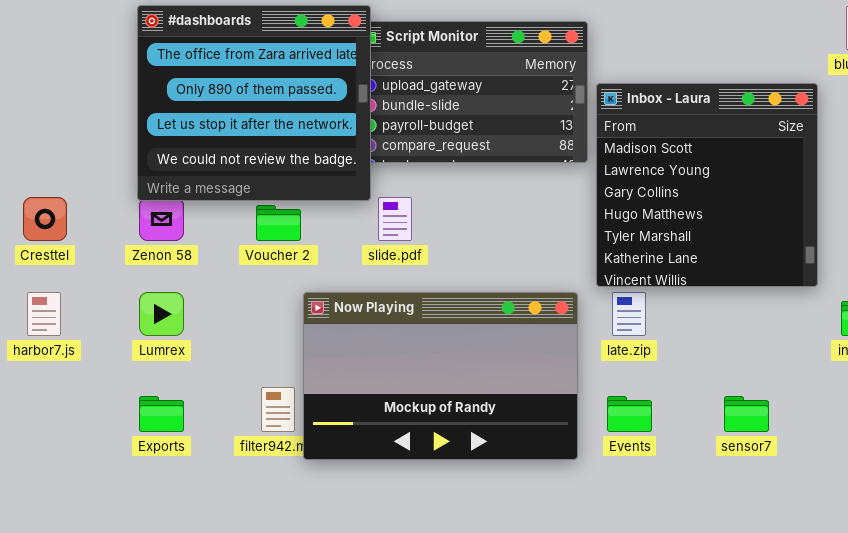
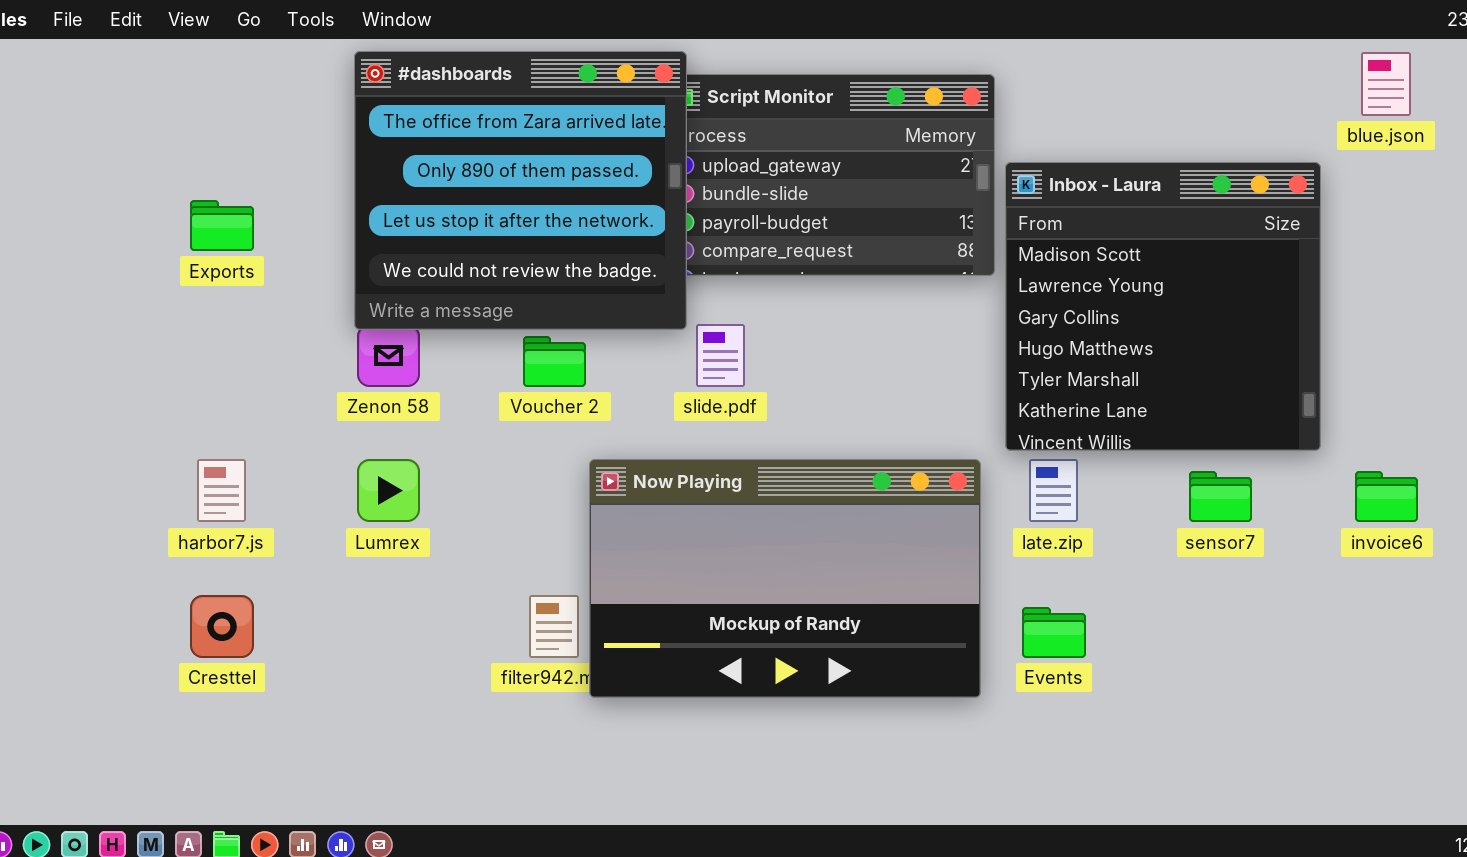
Cresttel: [23,197,67,241] -> [190,595,254,658], moved
Exports: [139,396,184,432] -> [190,200,254,251], moved
sensor7: [724,396,769,432] -> [1189,471,1252,522], moved

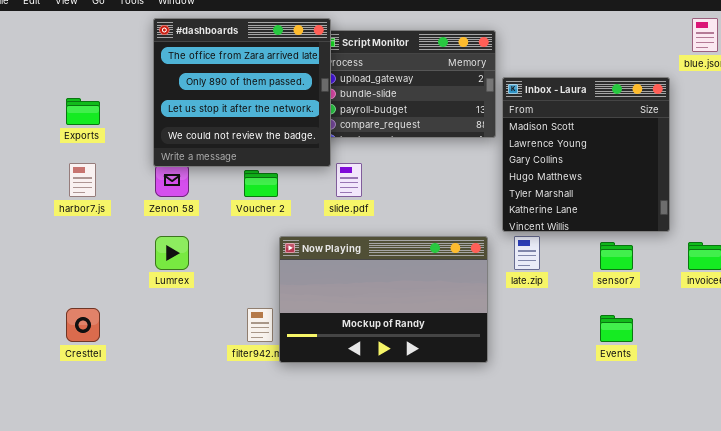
harbor7.js: [197,459,246,522] -> [69,163,96,197], moved
Events: [1022,607,1086,658] -> [600,315,633,342], moved

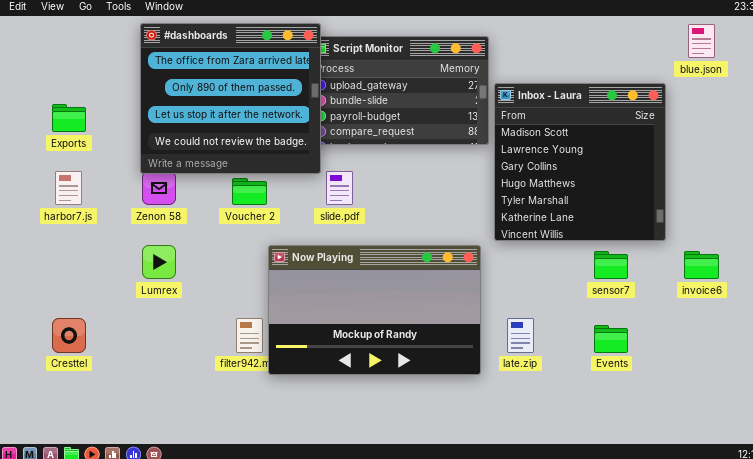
late.zip: [514,236,540,270] -> [507,318,534,353], moved

